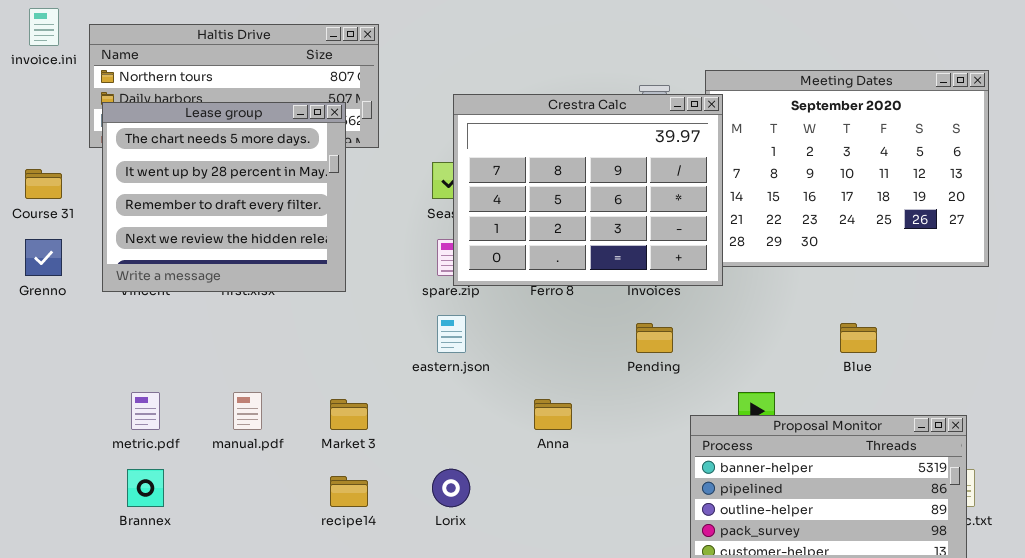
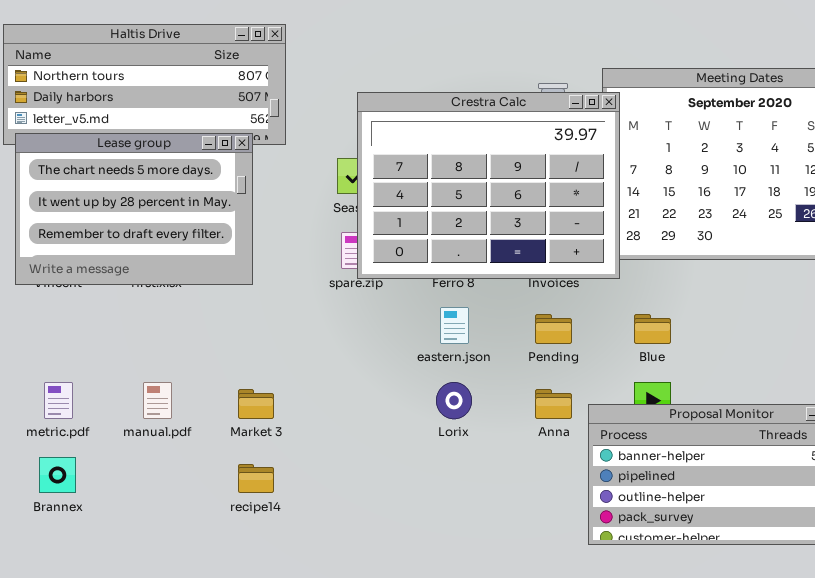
Lease group: [102,102,346,292] -> [15,133,253,285], resized
eastern.json: [437,315,466,353] -> [440,307,469,344], moved
Blue: [840,323,877,353] -> [634,314,671,344], moved
Anna: [534,399,572,430] -> [535,389,572,419], moved
Lorix: [432,469,470,507] -> [436,382,472,419], moved

